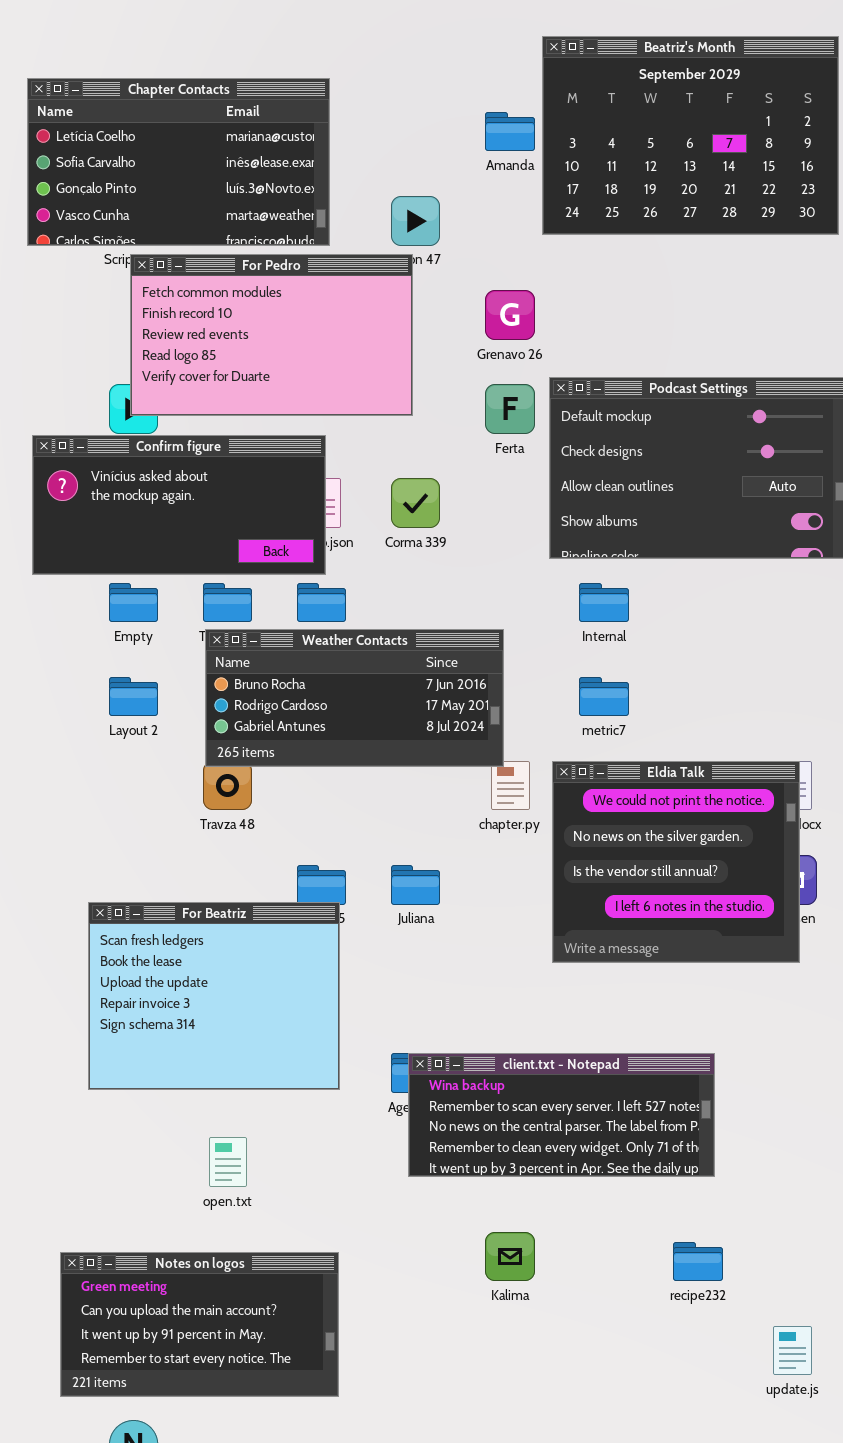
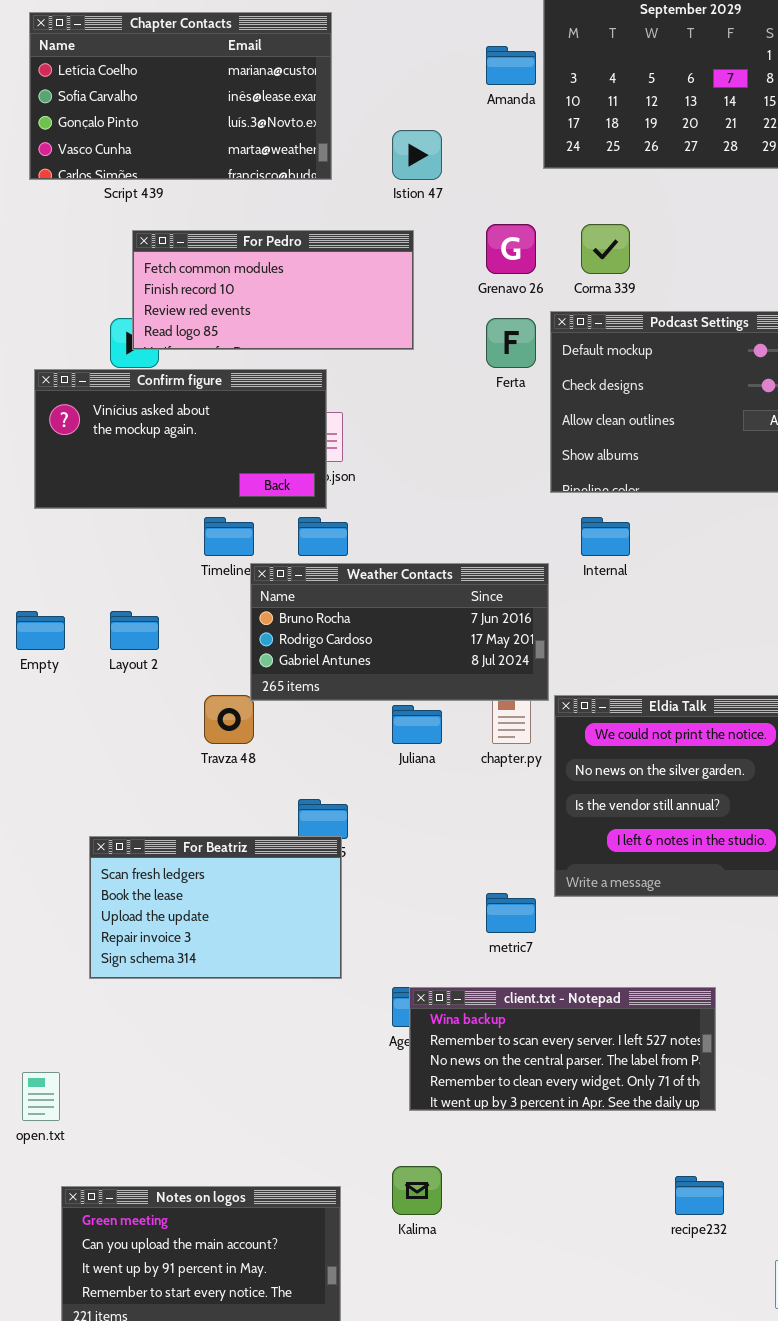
For Pedro: [130,254,413,416] -> [132,230,414,350], resized
Corma 339: [391,478,440,528] -> [581,224,630,274], moved
Empty: [109,583,158,622] -> [16,611,65,650], moved
Weather Contacts: [205,629,504,767] -> [250,563,549,701], moved
metric7: [579,677,629,716] -> [486,893,536,933], moved
Juliana: [391,865,440,905] -> [392,705,442,744], moved
For Beatriz: [88,902,340,1090] -> [89,836,342,979], resized
open.txt: [209,1137,247,1187] -> [22,1072,60,1121], moved
Kalima: [485,1232,535,1281] -> [392,1166,442,1215], moved

